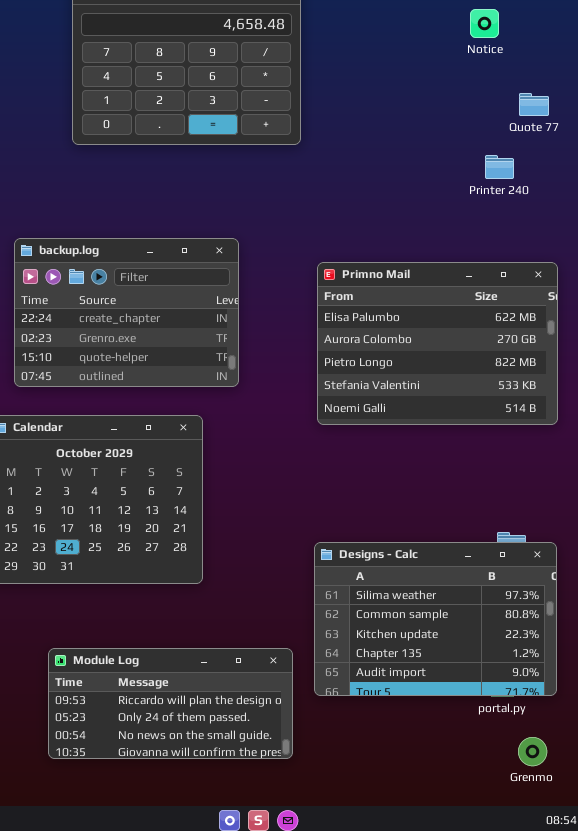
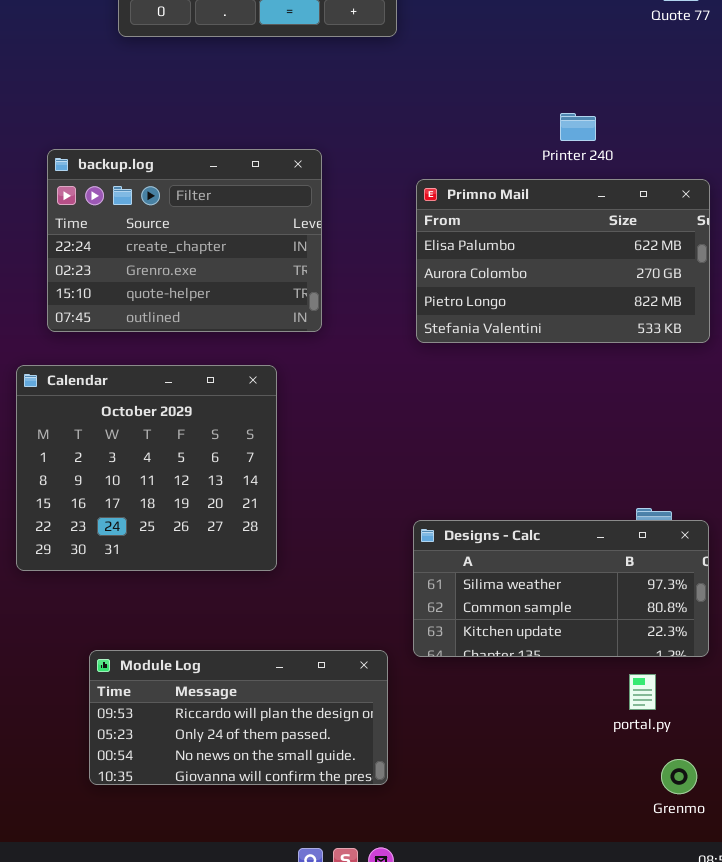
Printer 240: [485,155,514,179] -> [560,113,596,141], moved
Primno Mail: [317,262,558,425] -> [416,179,710,343], resized
Designs - Calc: [314,542,557,696] -> [413,520,709,657], resized

